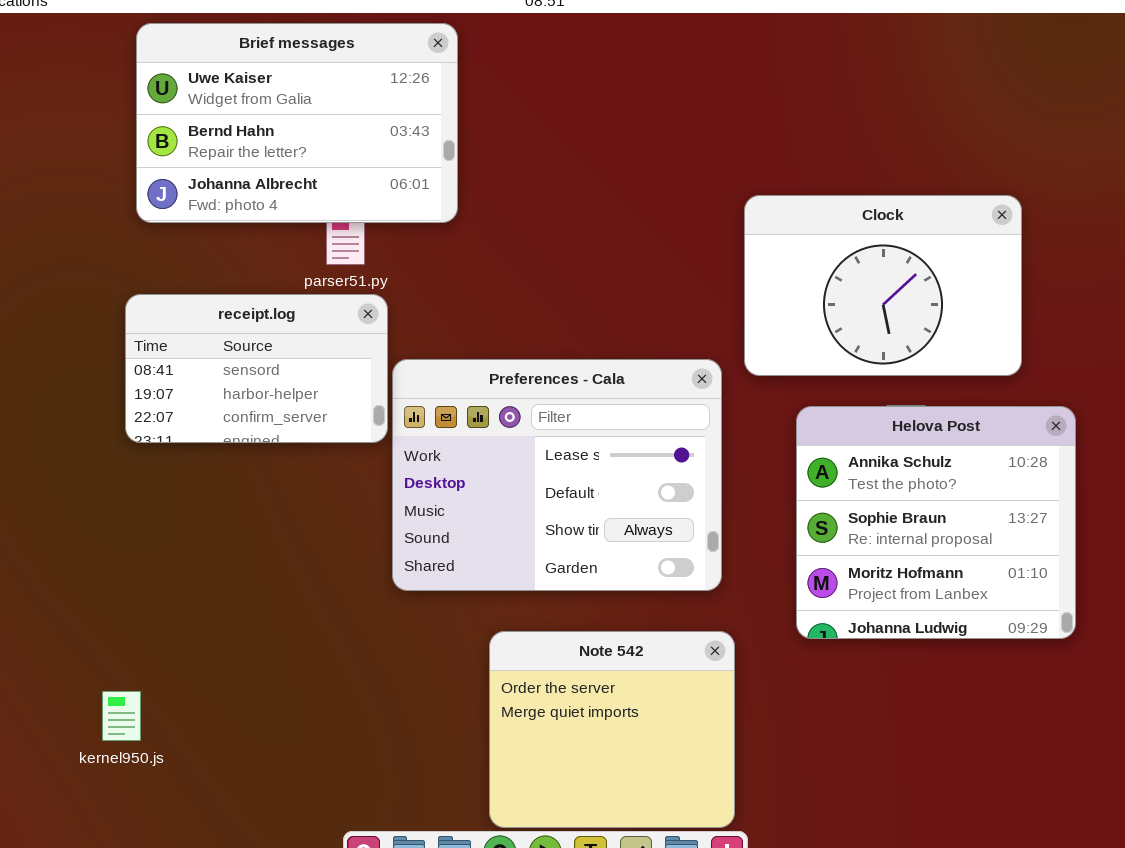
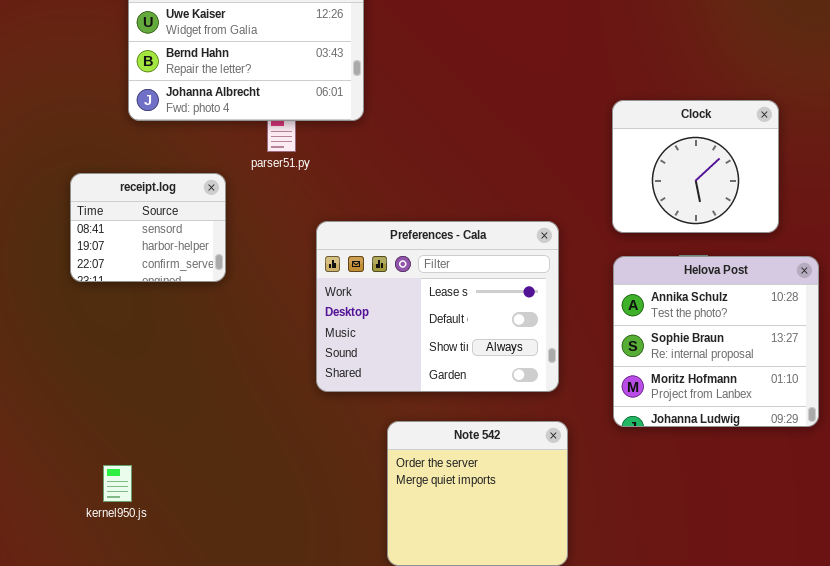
Clock: [744,195,1022,376] -> [612,100,779,233], resized
receipt.log: [125,294,388,443] -> [70,173,226,282], moved, resized

